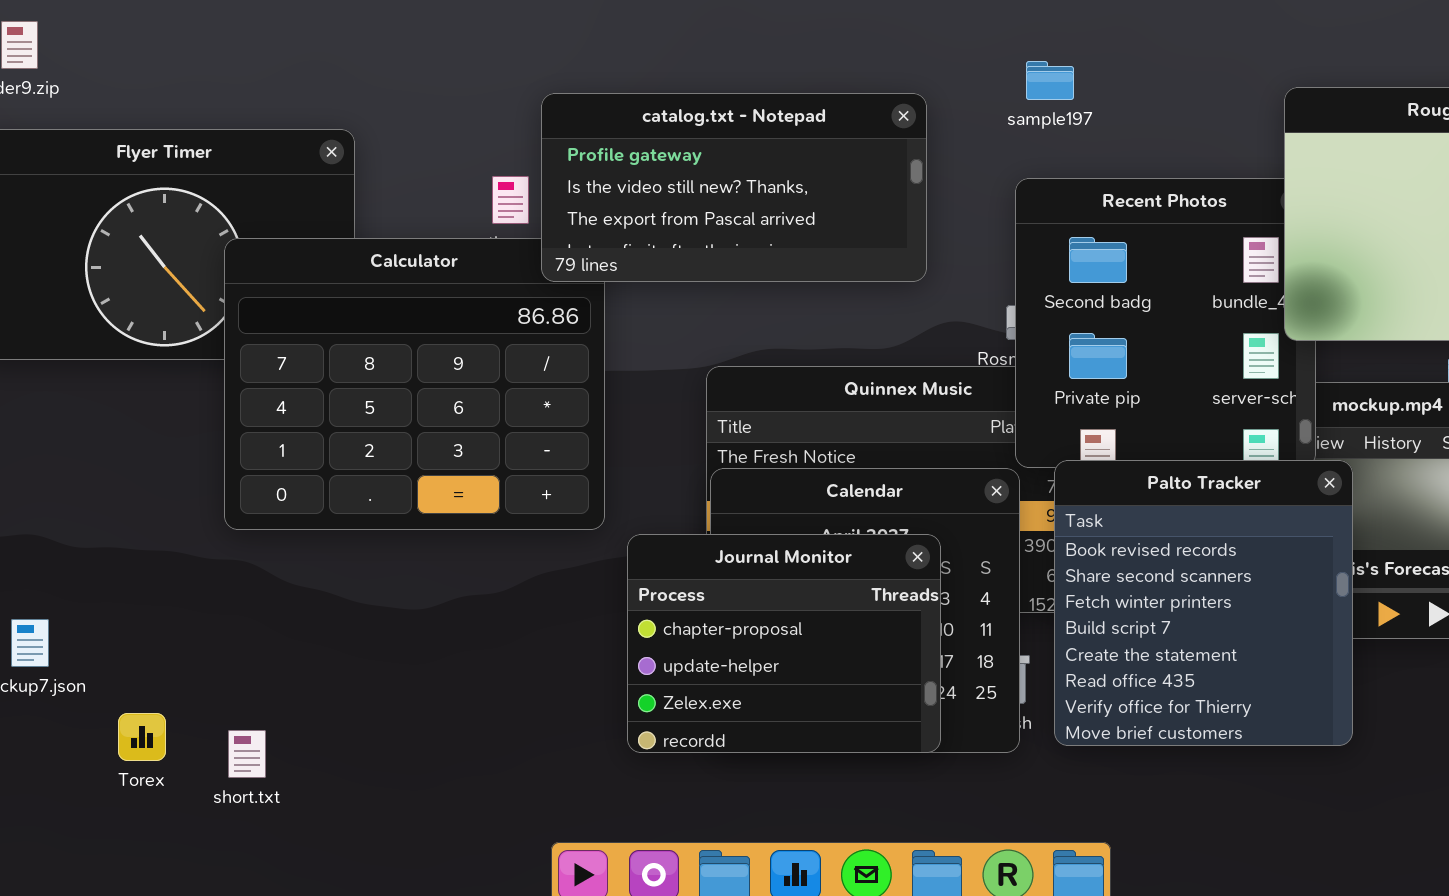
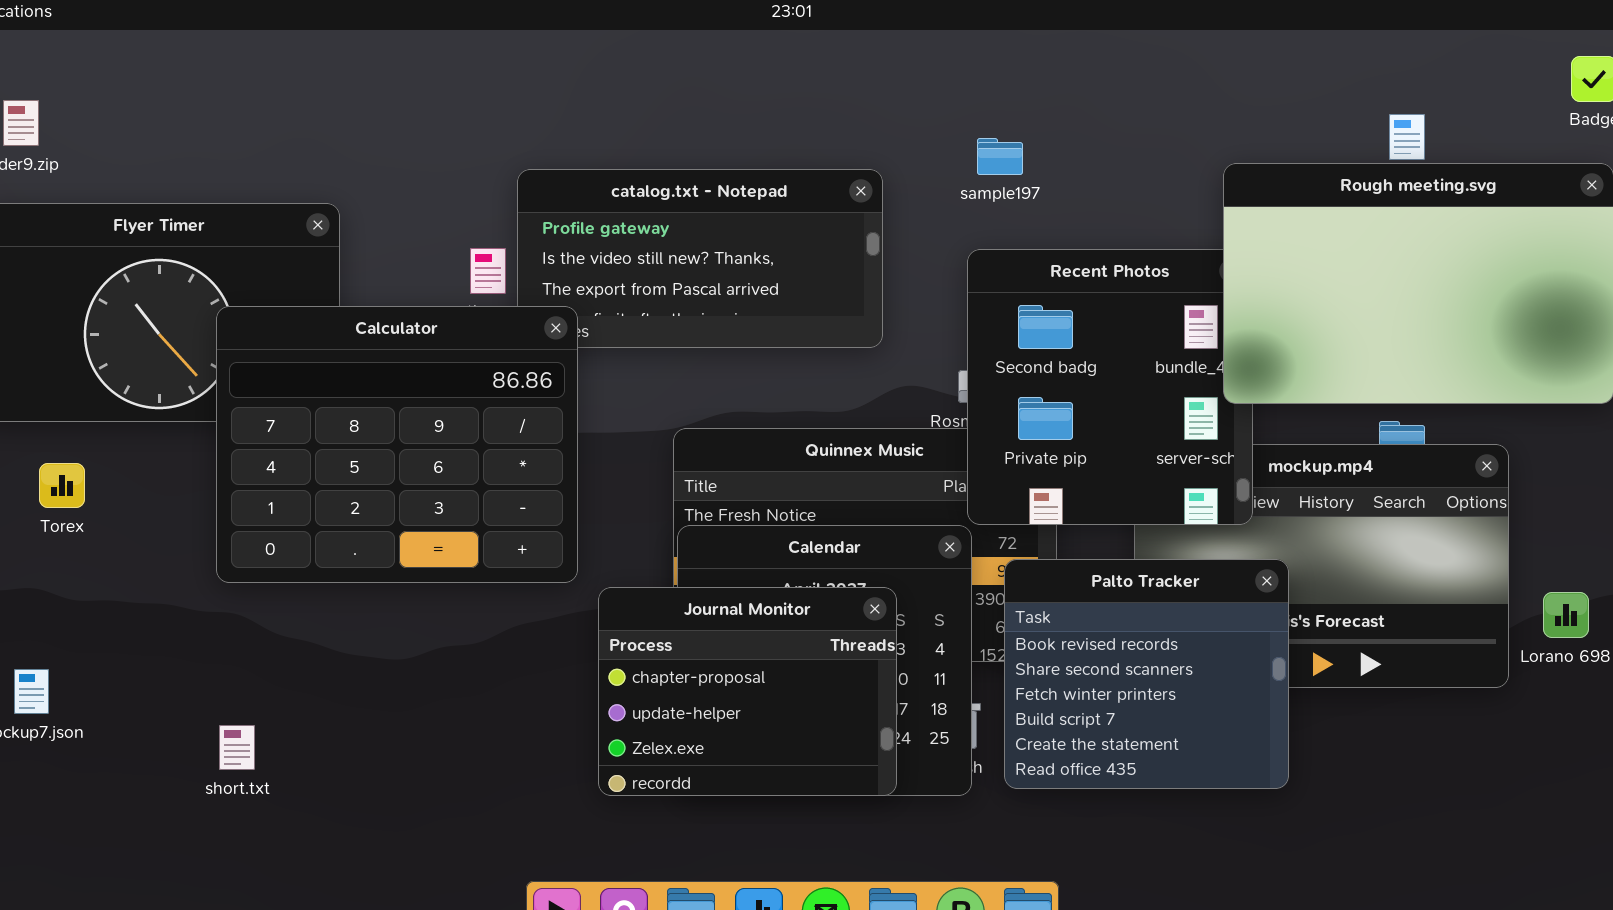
Calculator: [224,238,605,530] -> [216,306,578,583], raised
Palto Tracker: [1054,460,1353,746] -> [1004,559,1289,789], resized
Torex: [118,713,166,761] -> [39,463,85,508], moved
short.txt: [228,730,266,778] -> [219,725,255,770], moved

